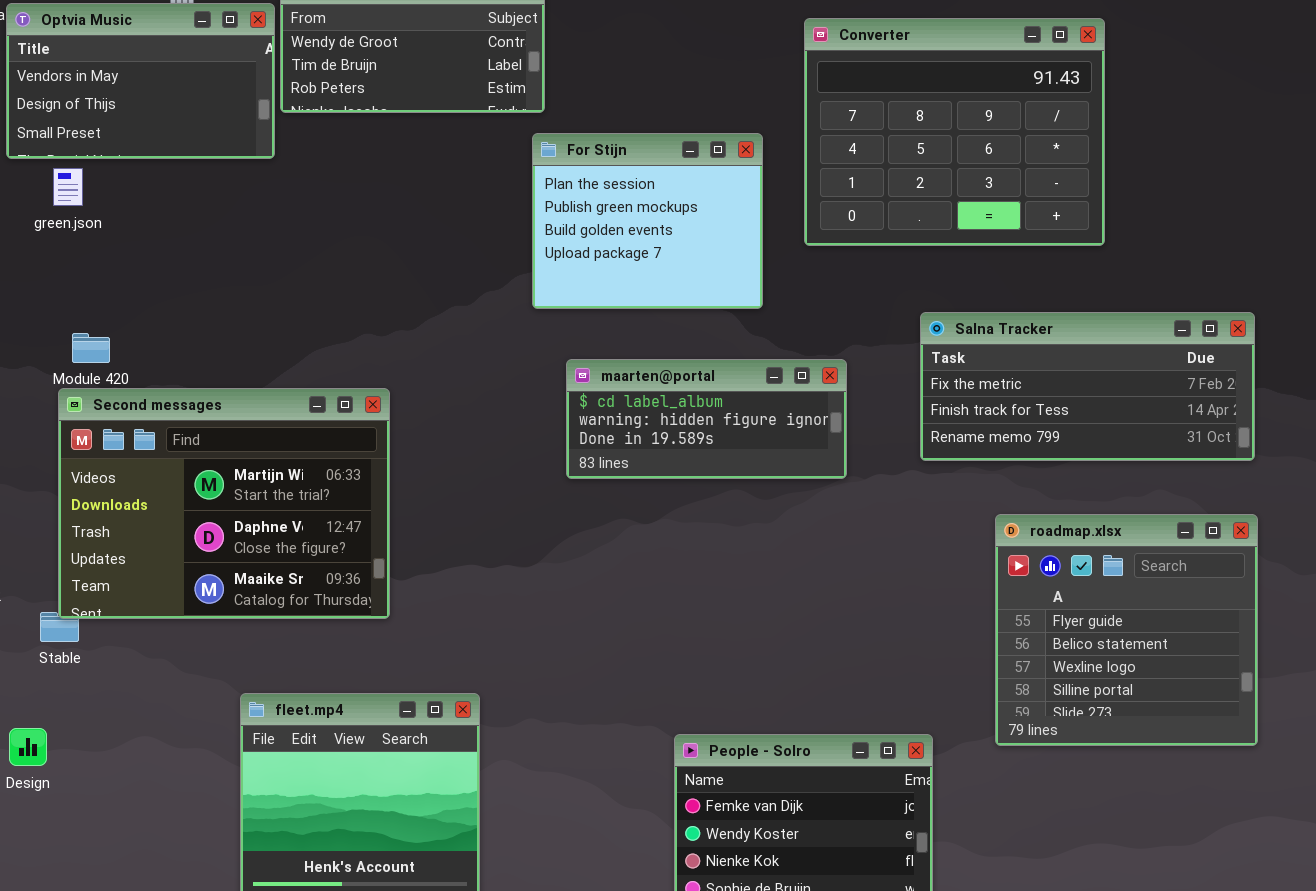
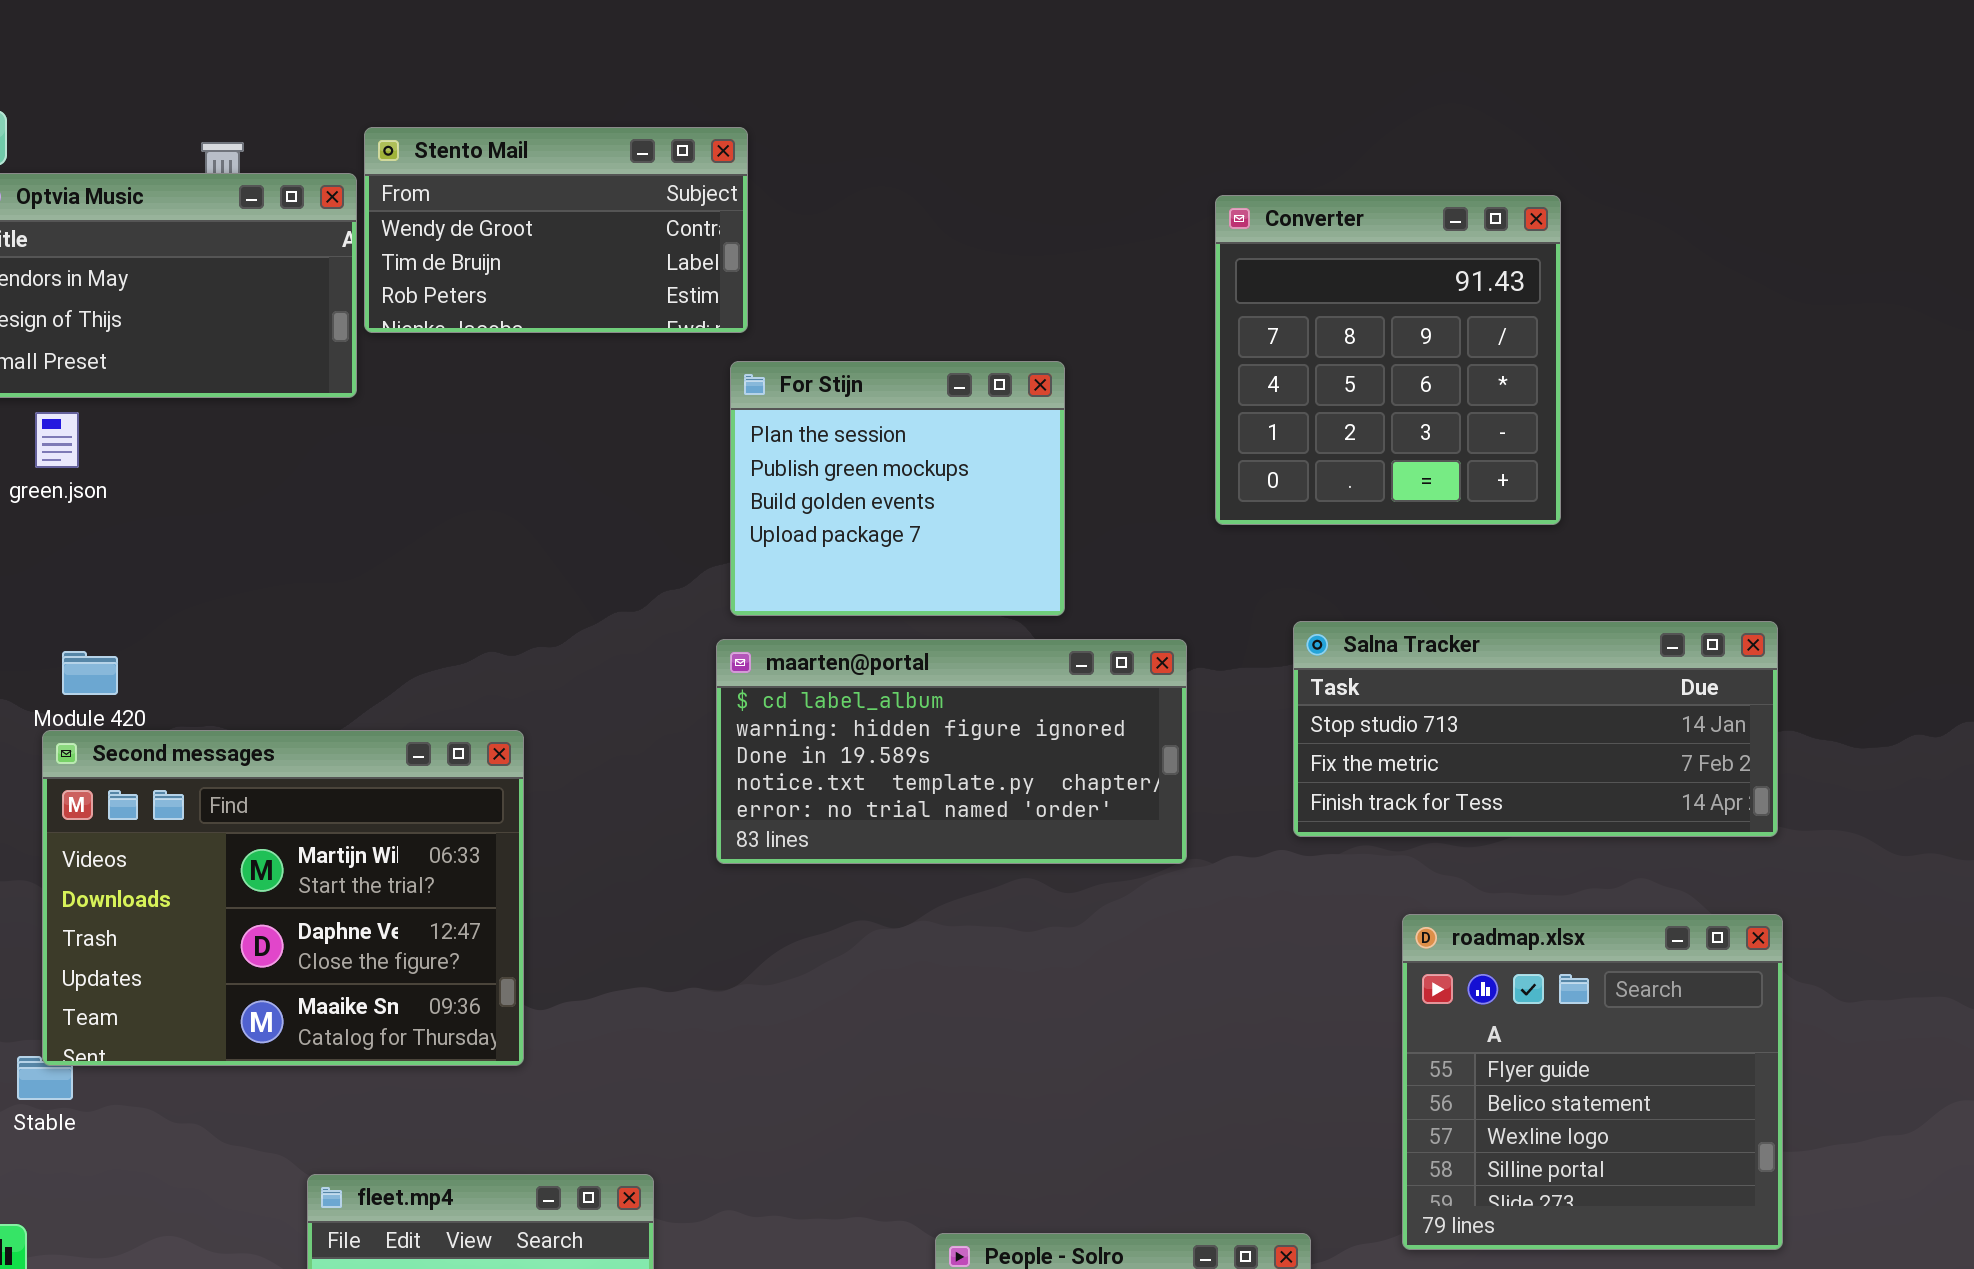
Converter: [804,18,1105,246] -> [1215,195,1561,525], resized
Salna Tracker: [920,312,1255,461] -> [1293,621,1778,837], scrolled up 1 row
maarten@portal: [566,359,847,479] -> [716,639,1187,864], resized

